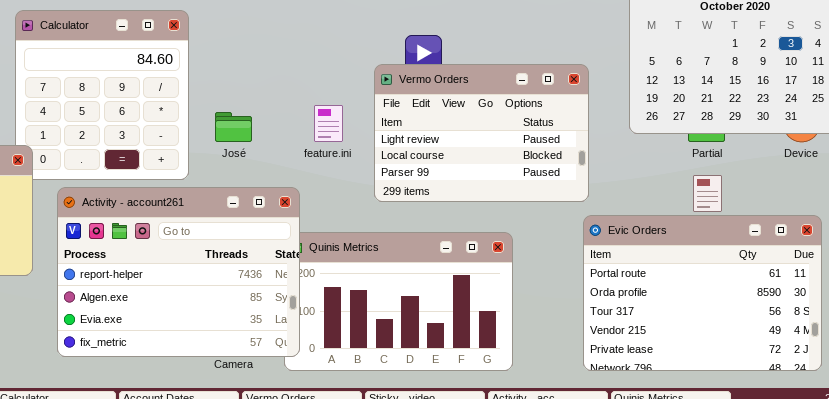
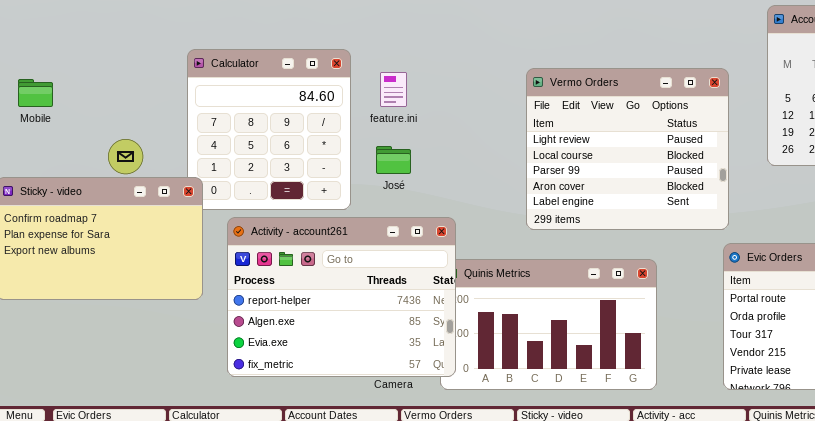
Vermo Orders: [374,64,589,202] -> [526,68,729,230], resized
feature.ini: [314,105,343,142] -> [380,72,407,107], moved

